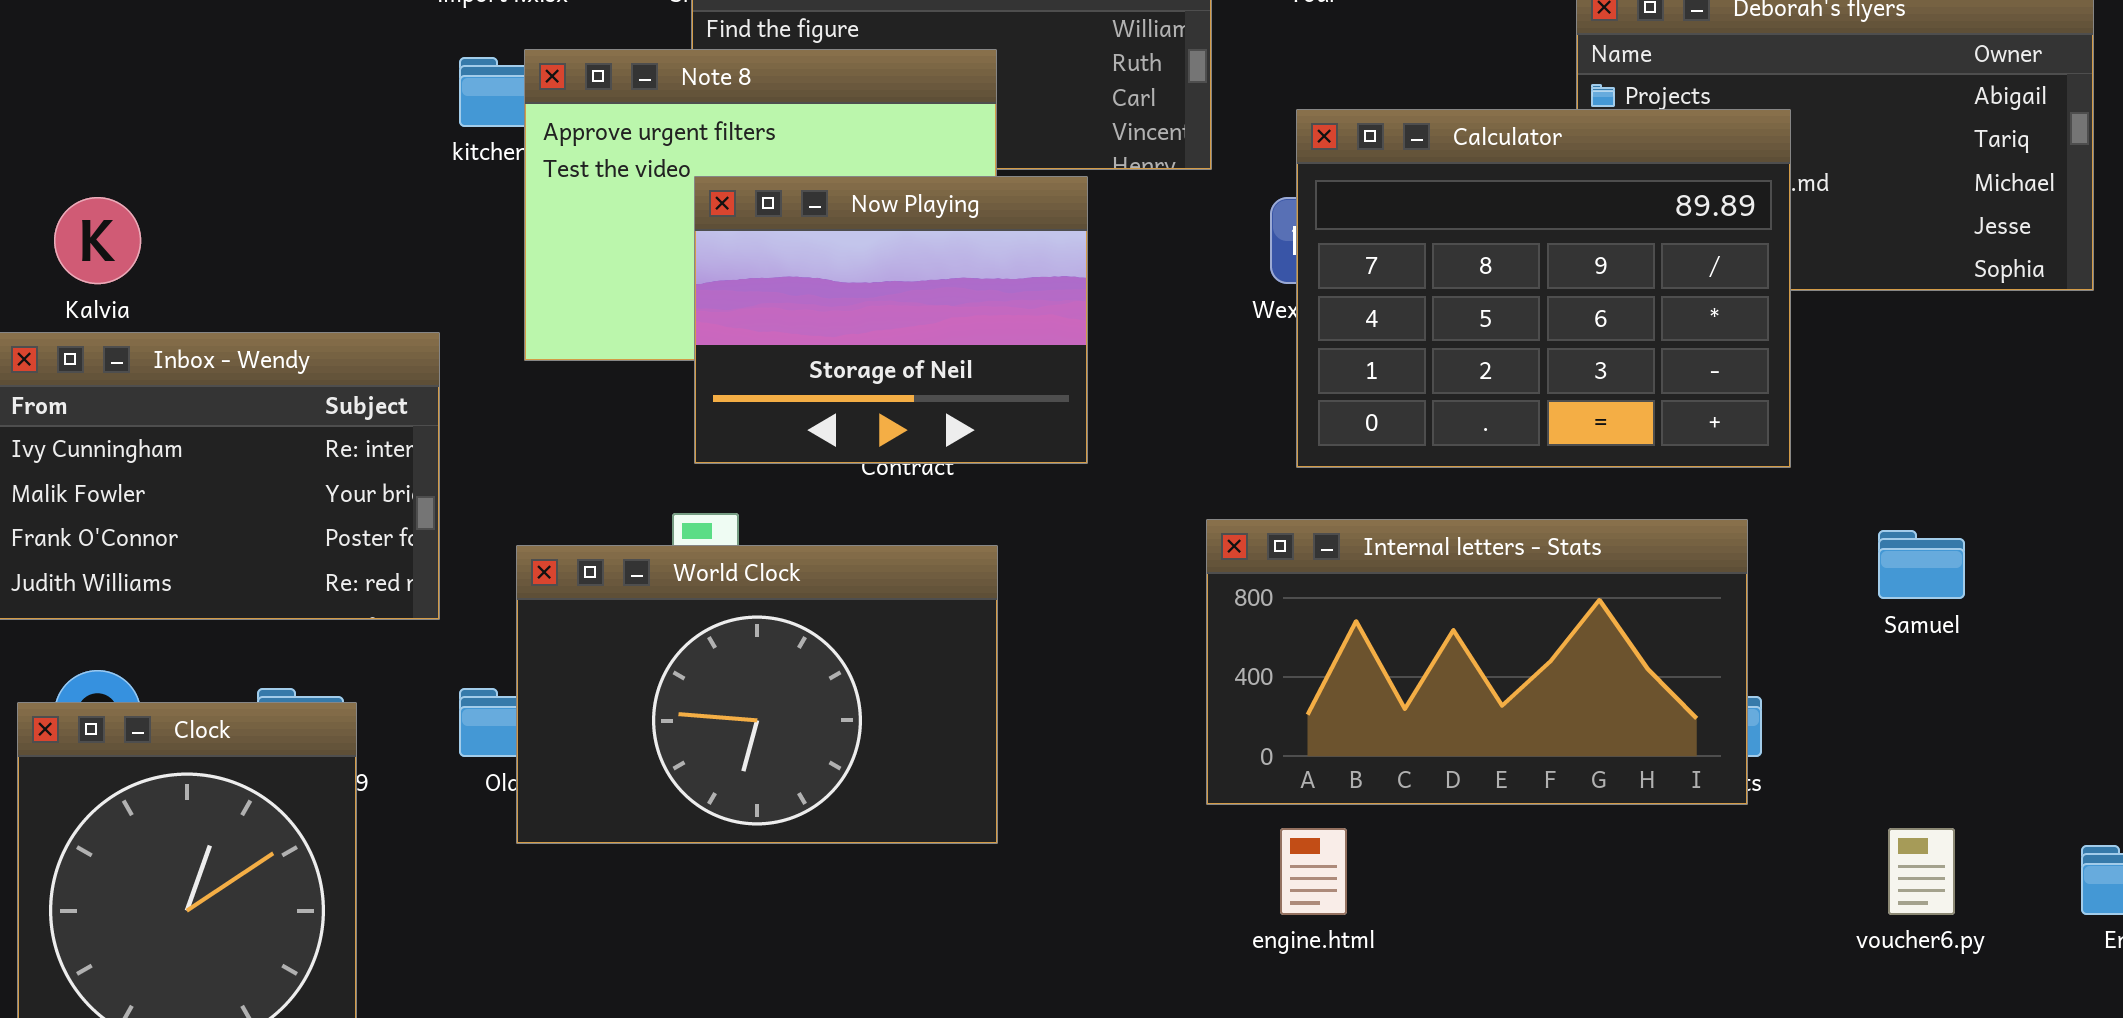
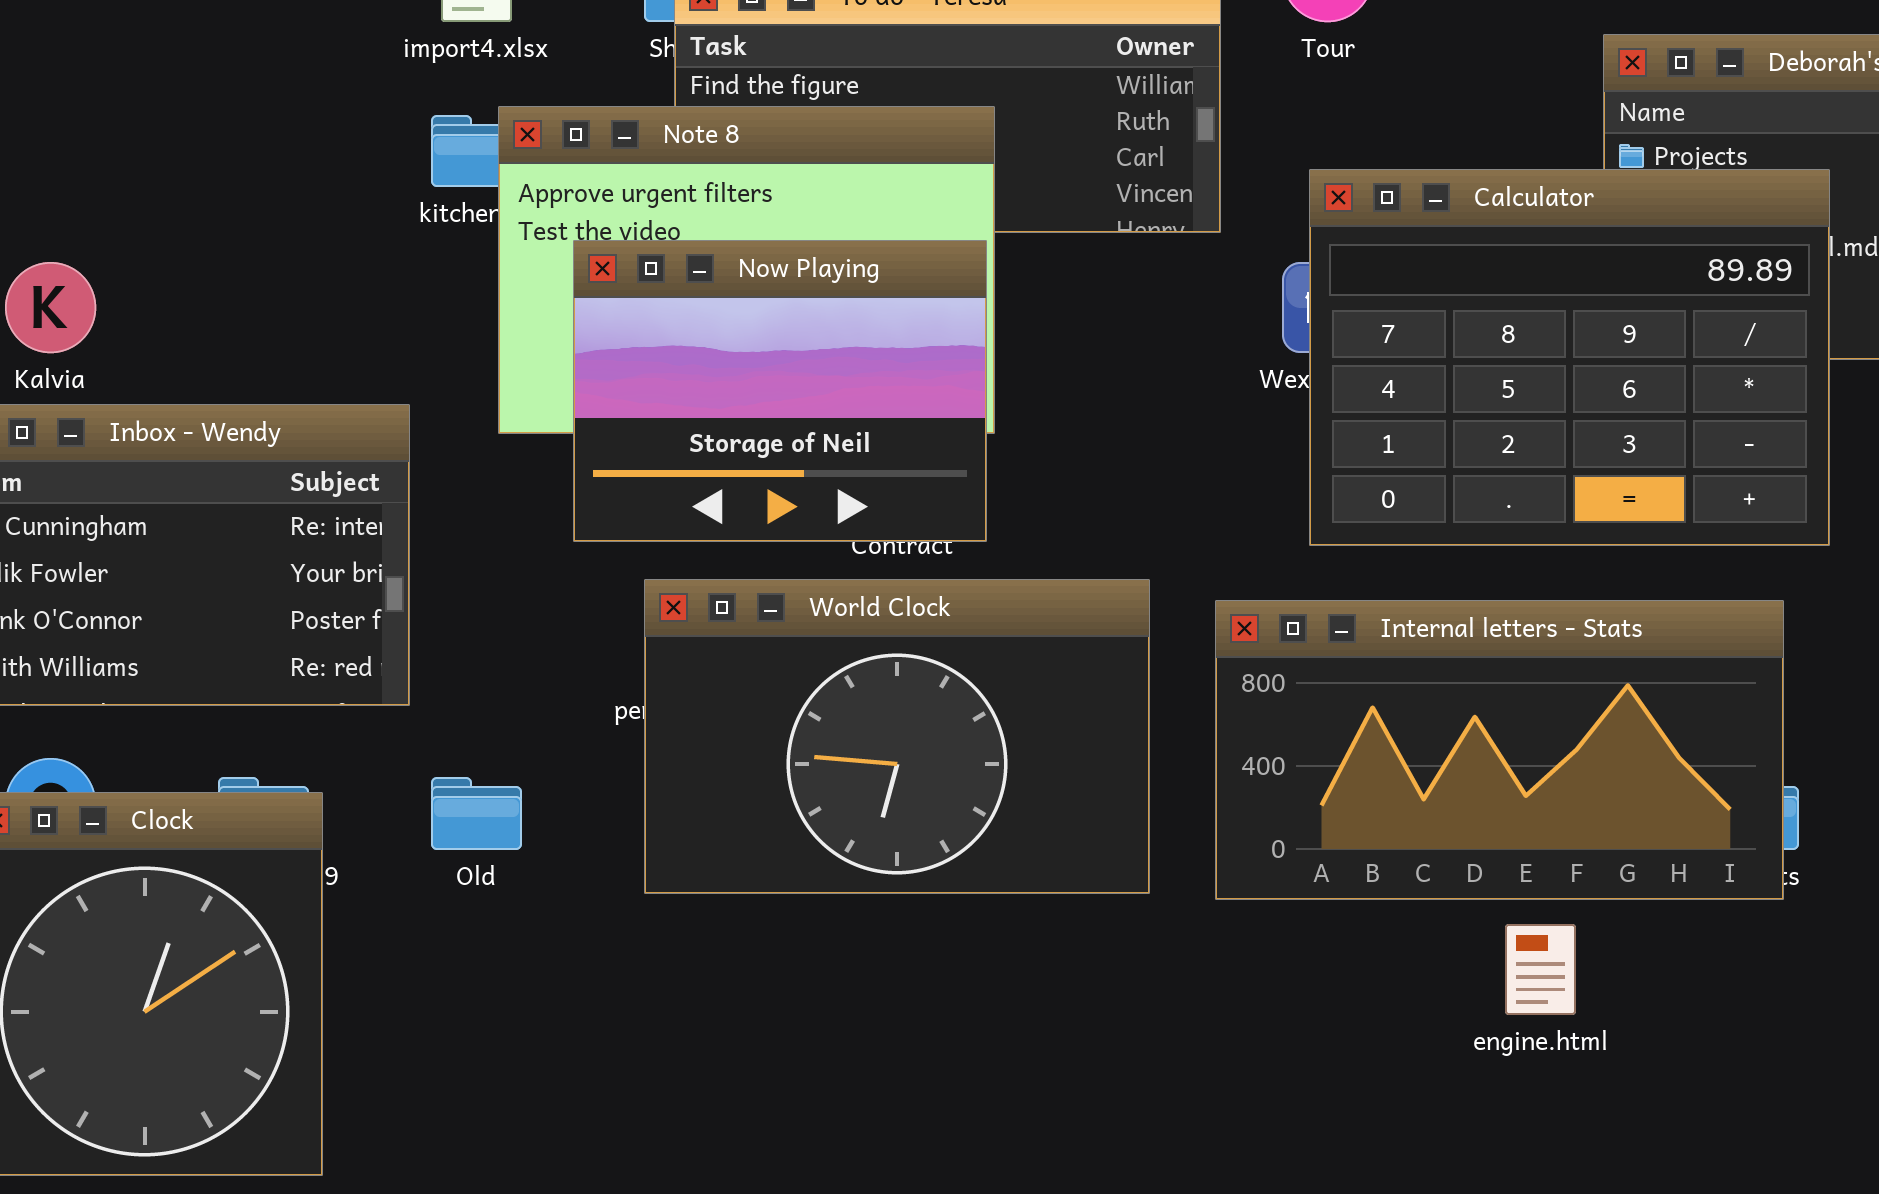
Now Playing: [694,176,1088,464] -> [573,240,987,542], moved
World Clock: [516,545,998,844] -> [644,579,1150,894], moved
engine.html: [1280,828,1347,915] -> [1505,924,1576,1015], moved

